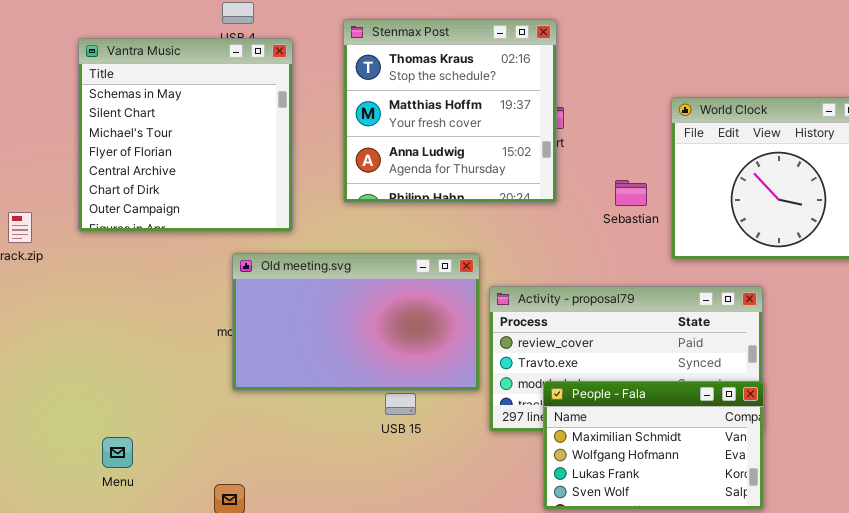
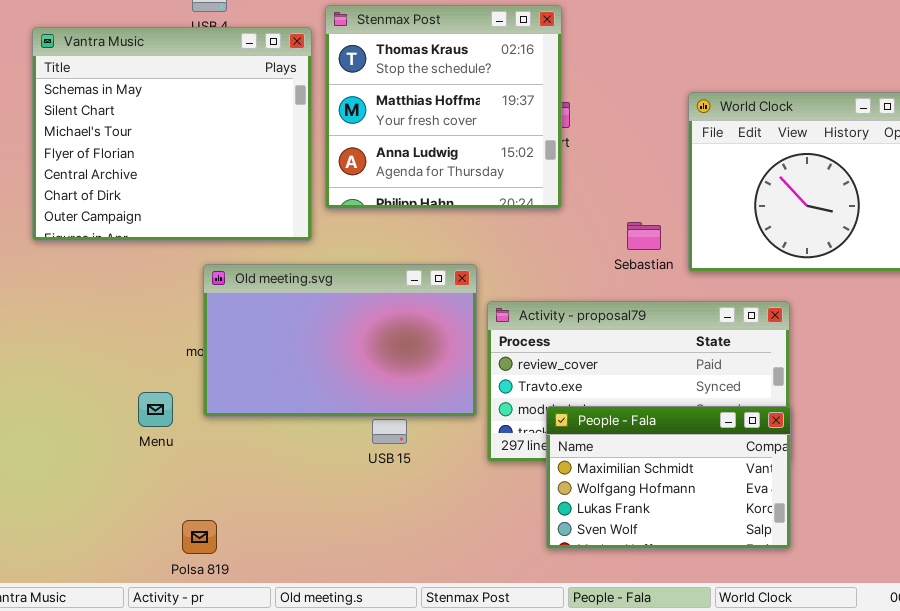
Vantra Music: [78,38,293,232] -> [32,27,312,241], resized
Sebastian: [615,180,647,206] -> [627,222,661,250], moved
Menu: [102,437,133,468] -> [138,392,173,427], moved

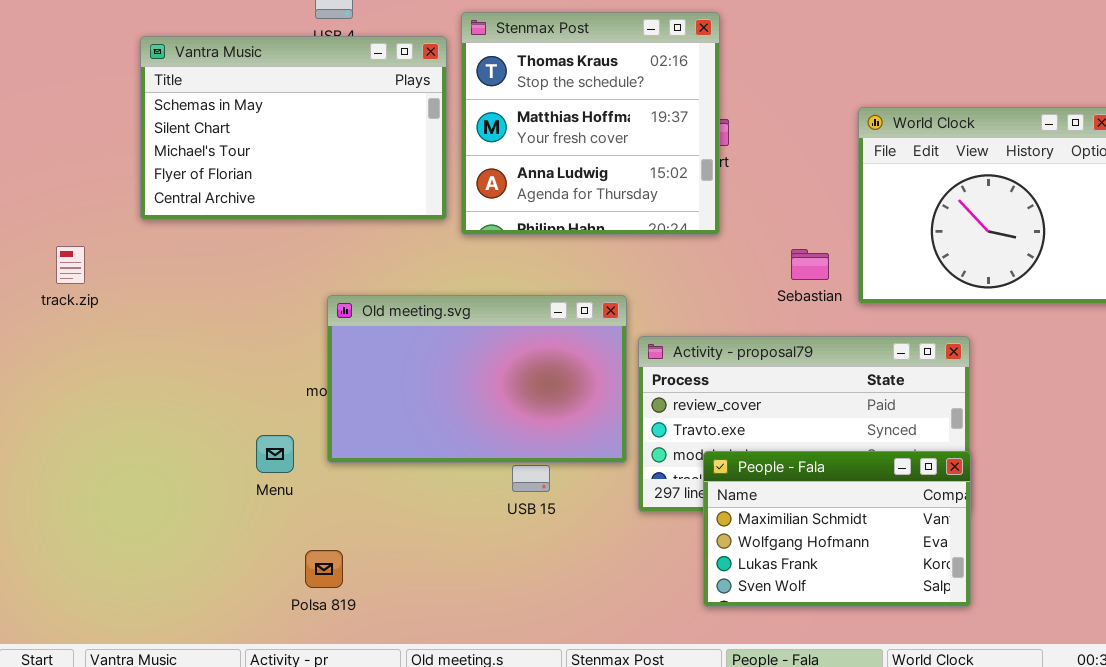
Vantra Music: [32,27,312,241] -> [140,36,447,220], resized
Polsa 819: [182,520,217,554] -> [305,550,343,588], moved

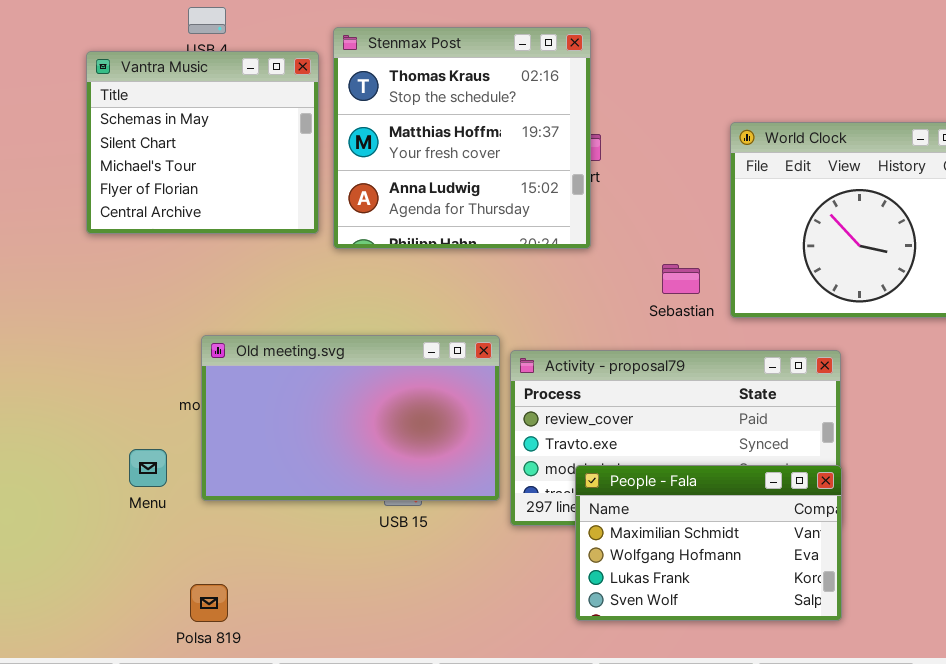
Vantra Music: [140,36,447,220] -> [86,51,319,234], resized
Old meeting.svg: [327,295,627,463] -> [201,335,500,501], moved
Polsa 819: [305,550,343,588] -> [190,584,228,622], moved

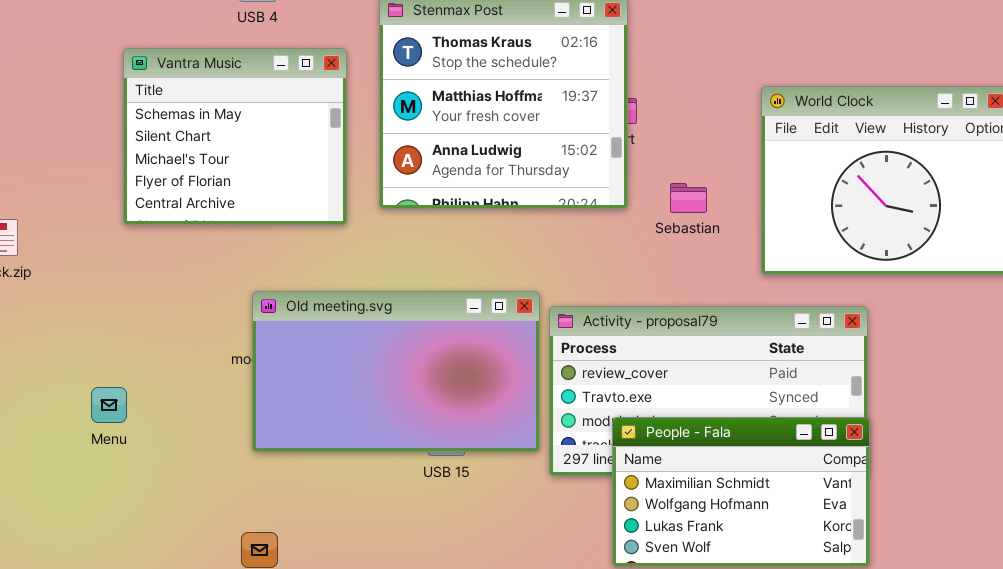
Vantra Music: [86,51,319,234] -> [123,48,347,225], moved
Sebastian: [662,264,700,294] -> [670,183,707,213], moved
Menu: [129,449,167,487] -> [91,387,127,423], moved

